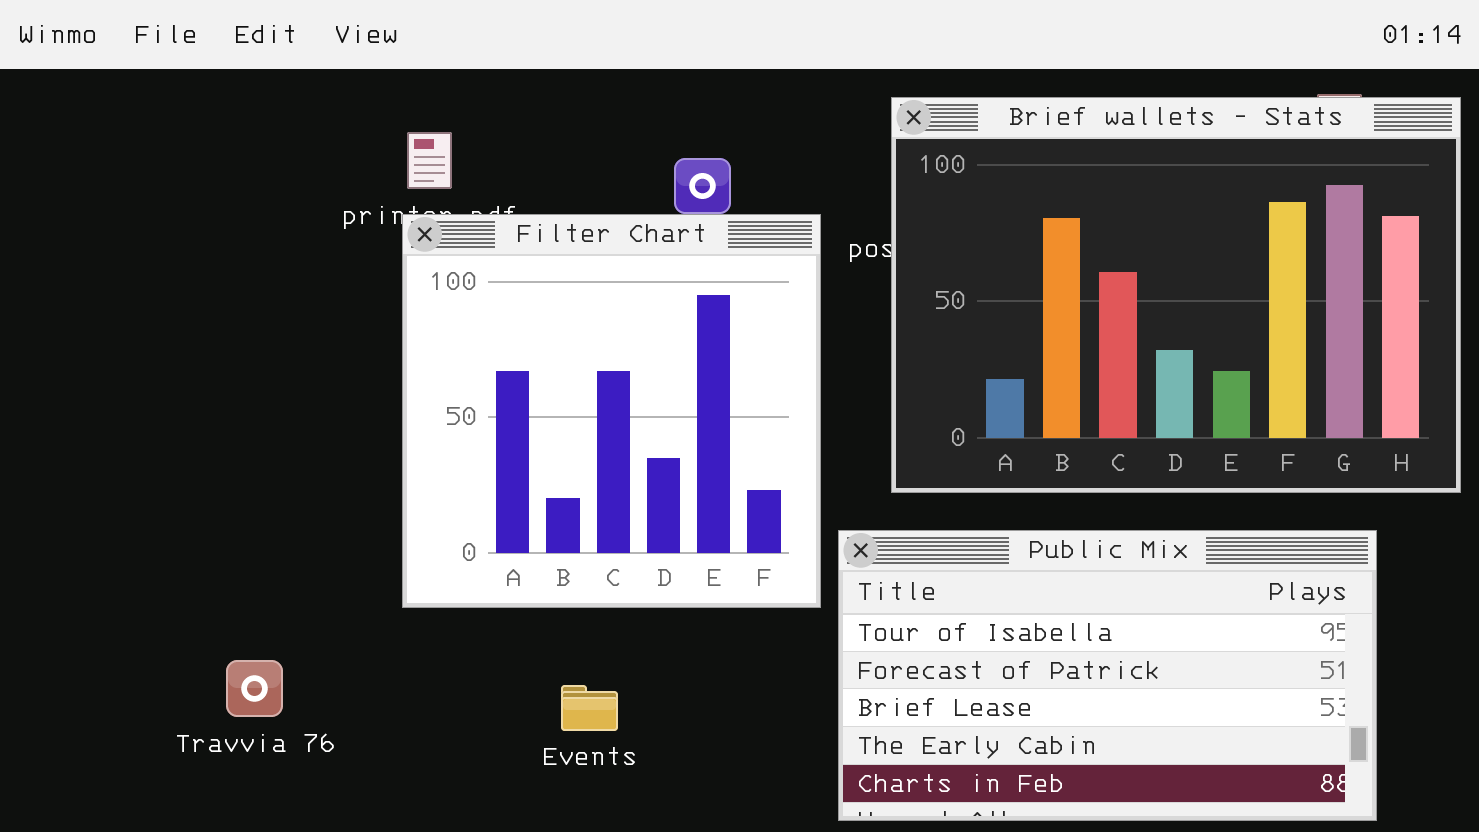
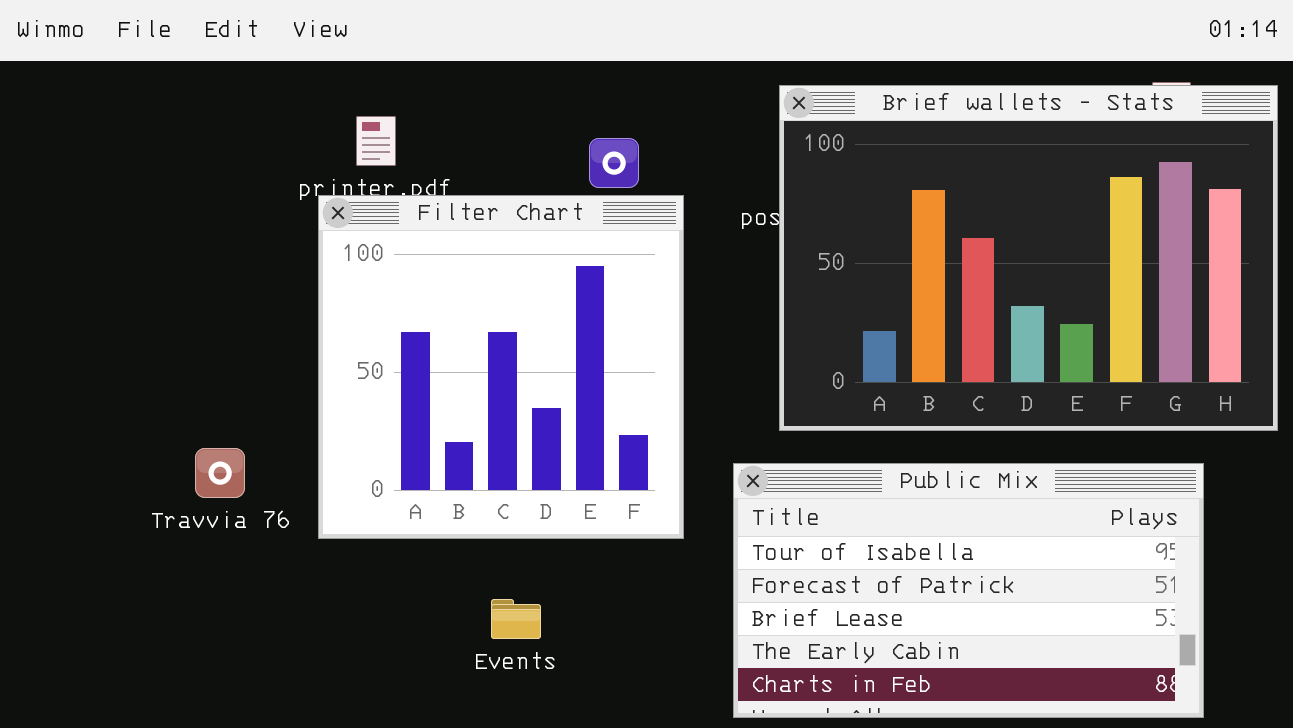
Filter Chart: [402,214,821,608] -> [318,195,684,539], moved
Travvia 76: [226,660,283,717] -> [195,448,245,498], moved

